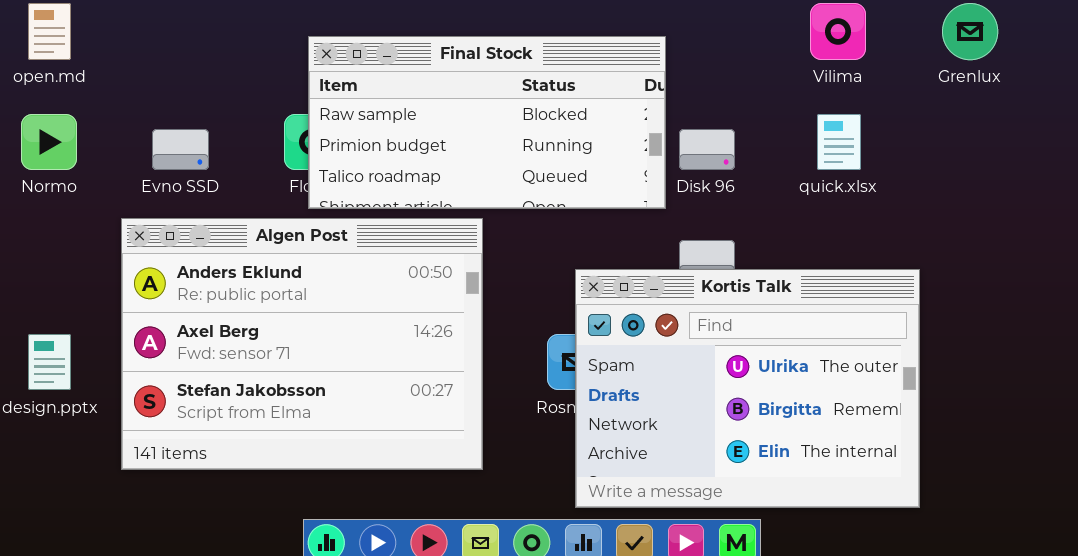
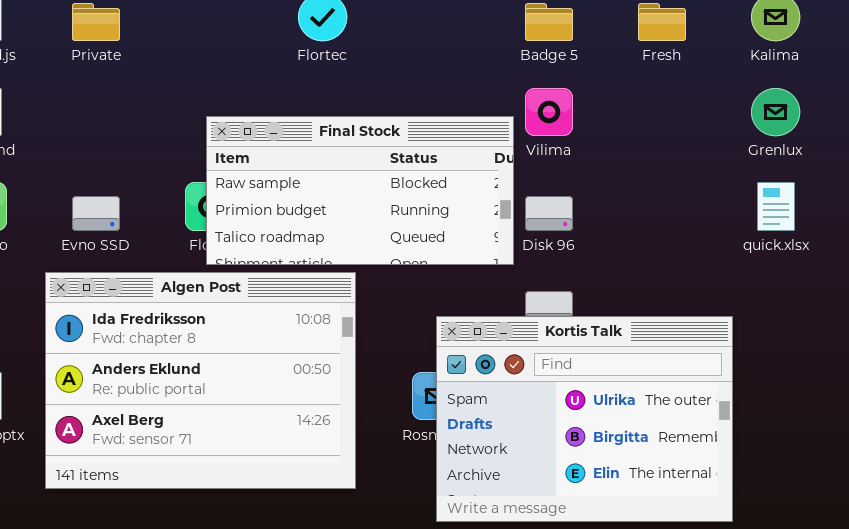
Vilima: [810,3,866,60] -> [525,88,573,136], moved
quick.xlsx: [817,114,861,170] -> [757,182,795,231], moved
Algen Post: [121,218,483,470] -> [45,272,356,489], scrolled up 1 row

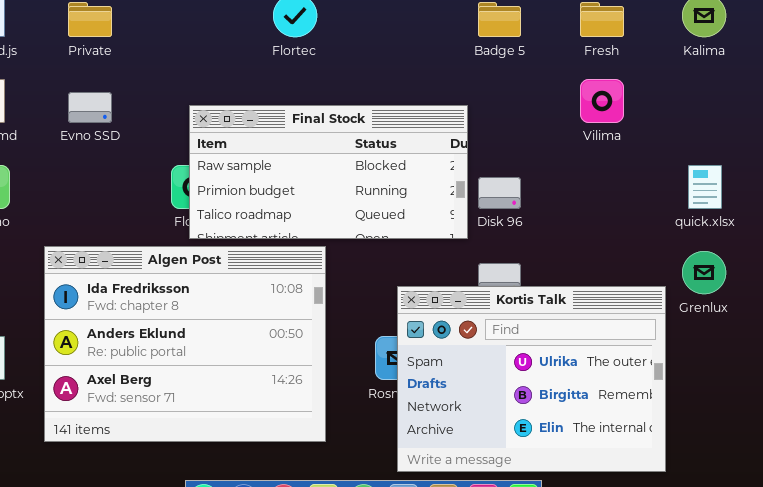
Vilima: [525,88,573,136] -> [580,79,624,123], moved
Grenlux: [751,88,800,136] -> [682,251,726,294], moved
Evno SSD: [72,196,120,231] -> [68,92,112,123], moved

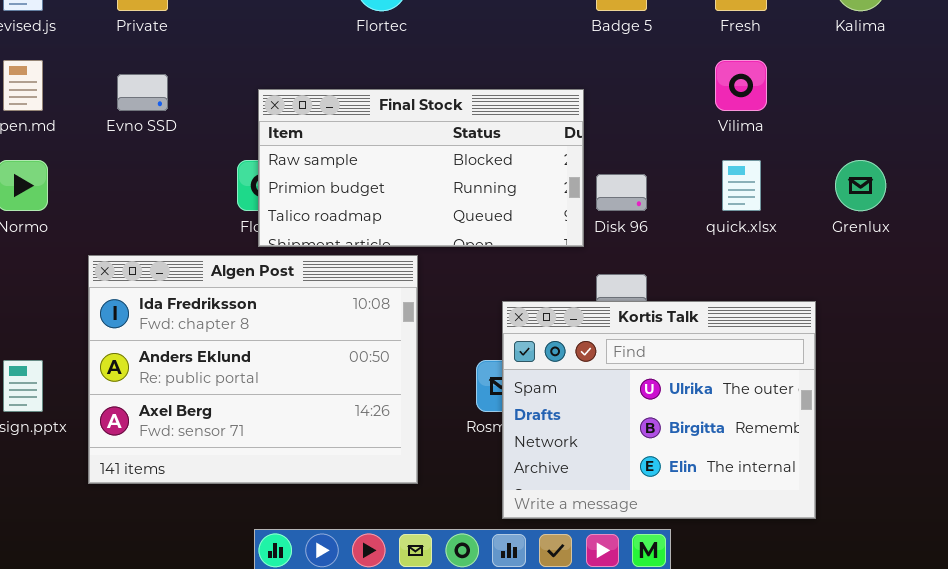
quick.xlsx: [688,165,722,209] -> [722,160,761,211], moved
Grenlux: [682,251,726,294] -> [835,160,886,211], moved

